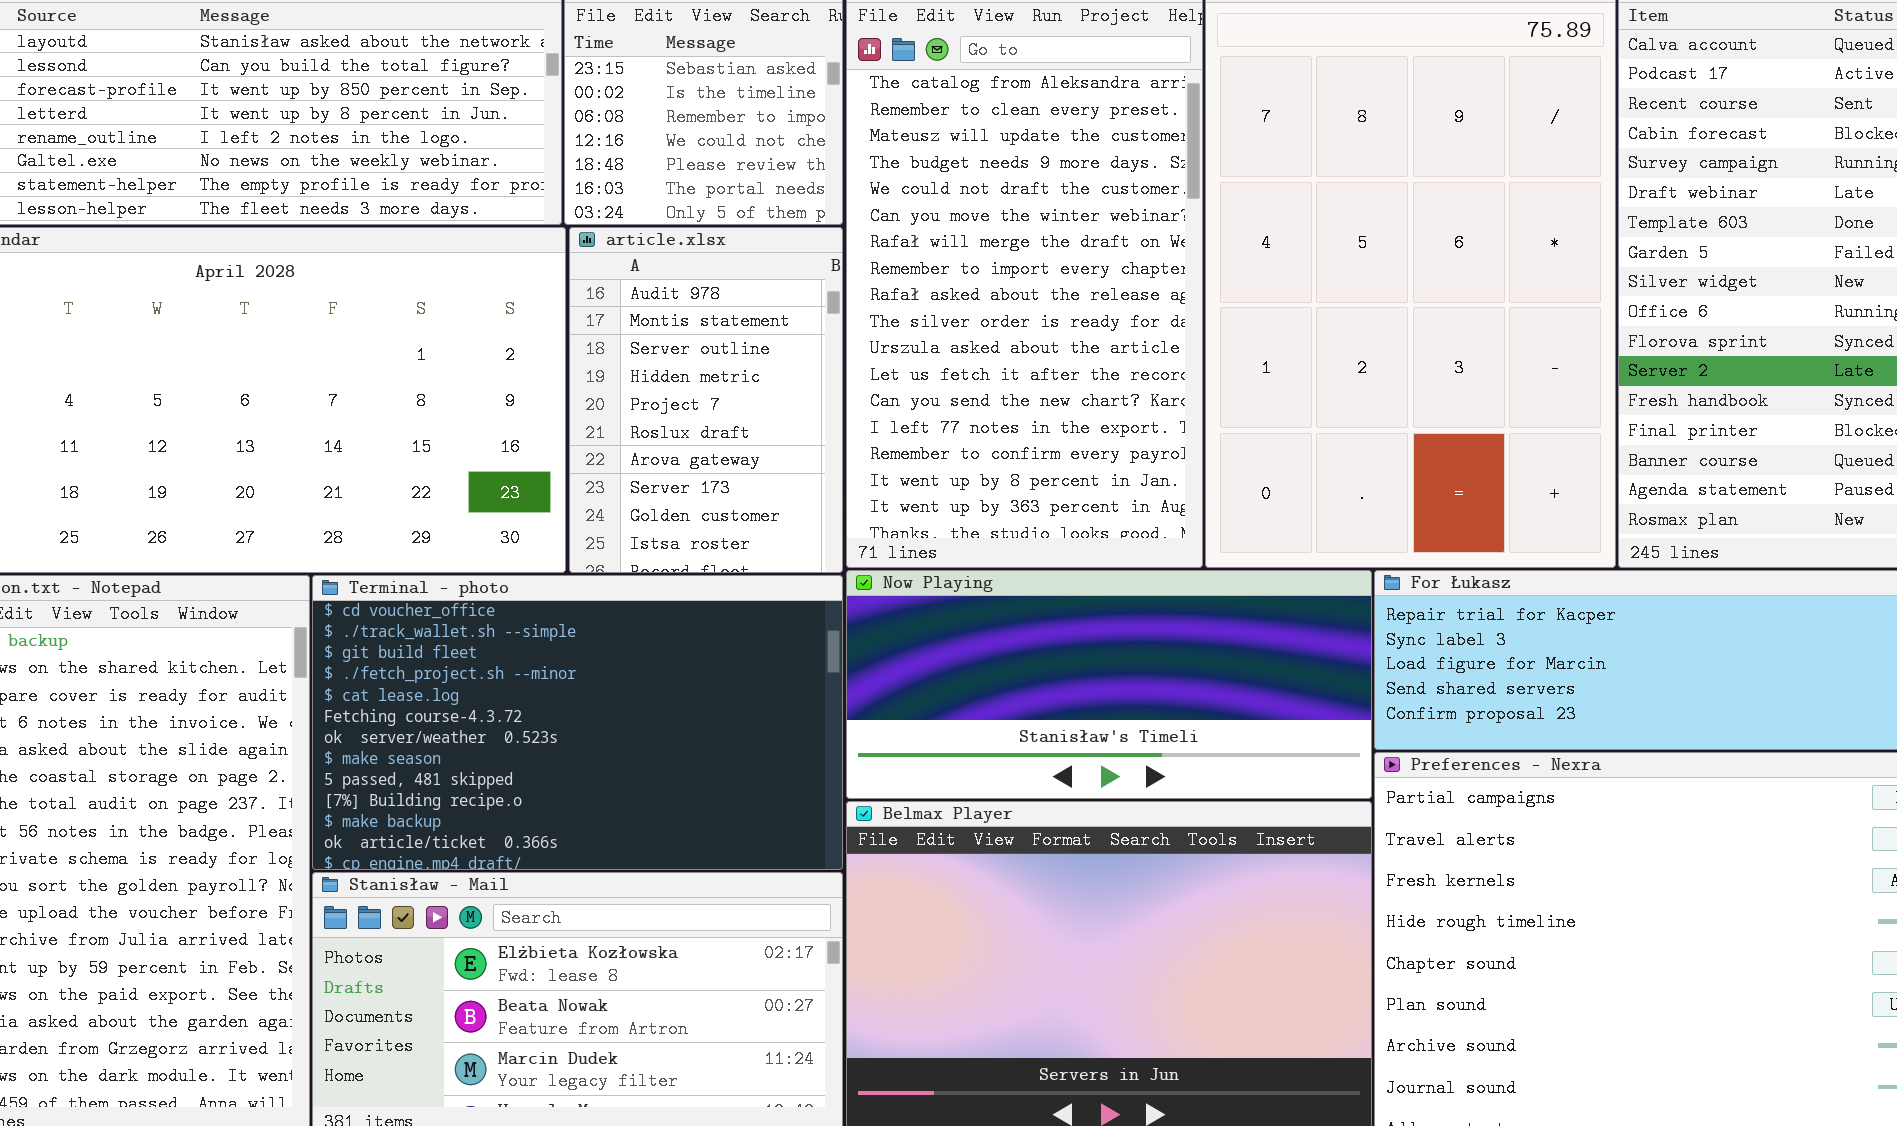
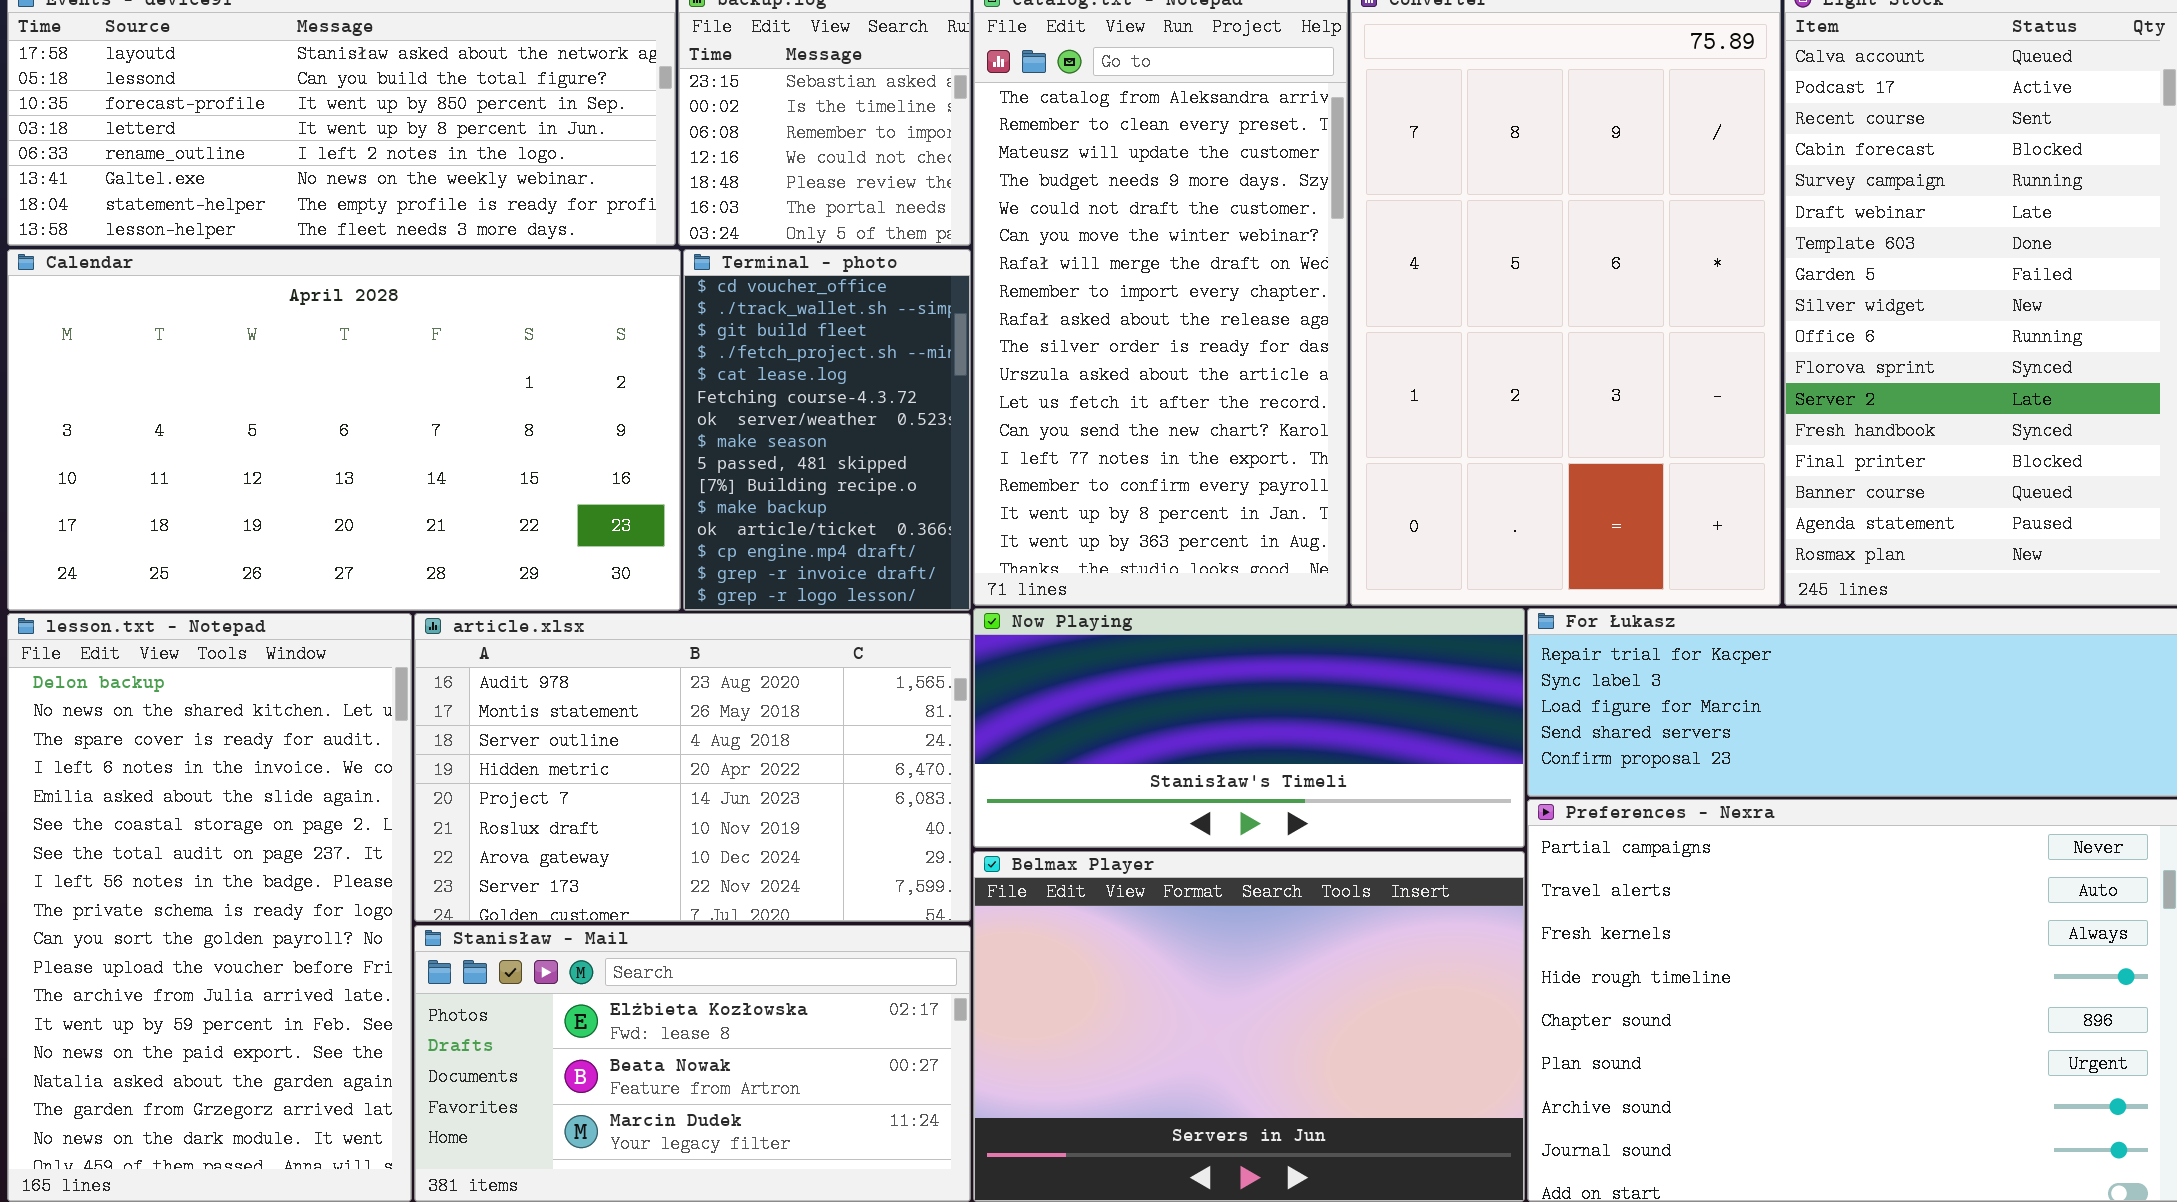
article.xlsx: [569,227,843,573] -> [414,613,971,922], moved, resized
Terminal - photo: [312,575,843,870] -> [683,249,971,611], moved, resized

